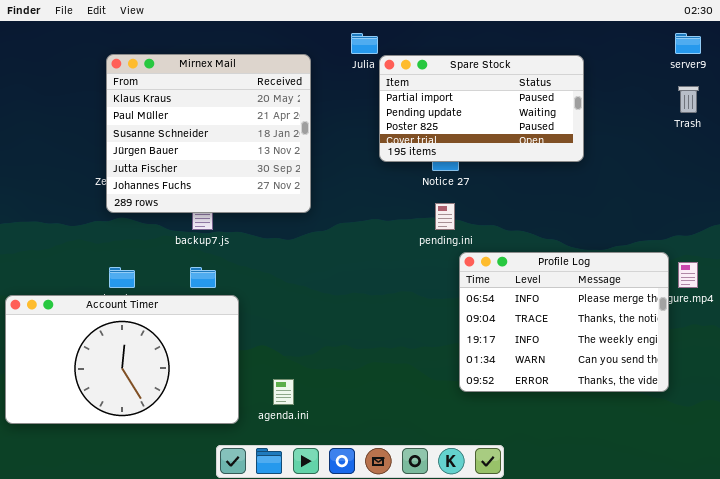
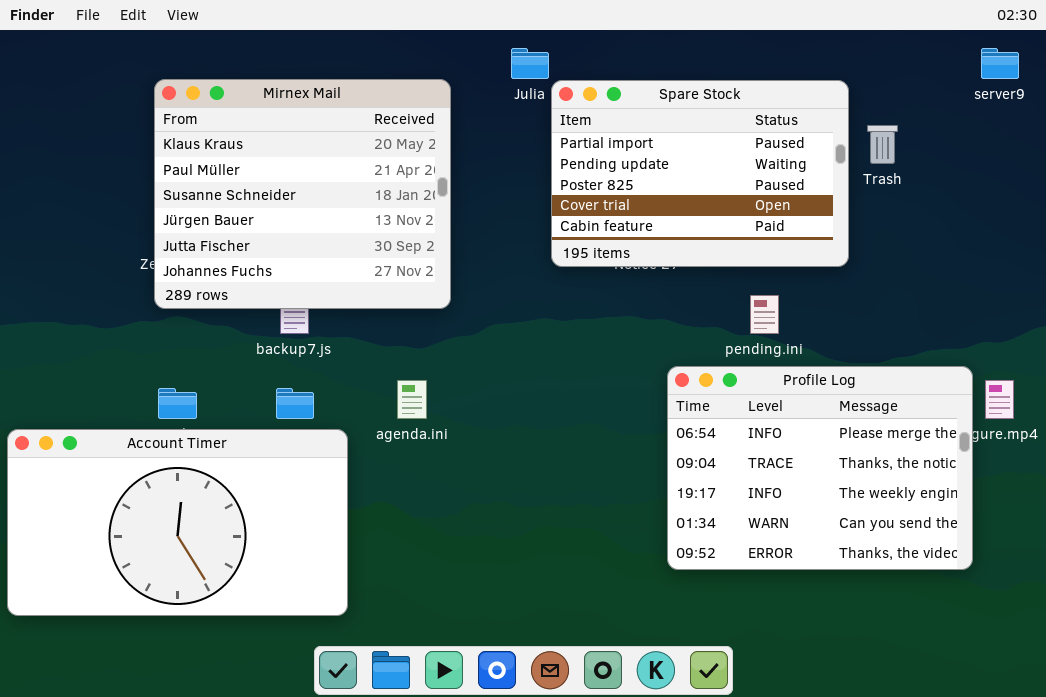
Spare Stock: [379,55,584,162] -> [551,80,849,267], resized
Trash: [678,86,699,113] -> [867,125,898,164], moved
pending.ini: [435,203,455,230] -> [750,295,779,334], moved
agenda.ini: [273,379,294,405] -> [397,380,427,419], moved

